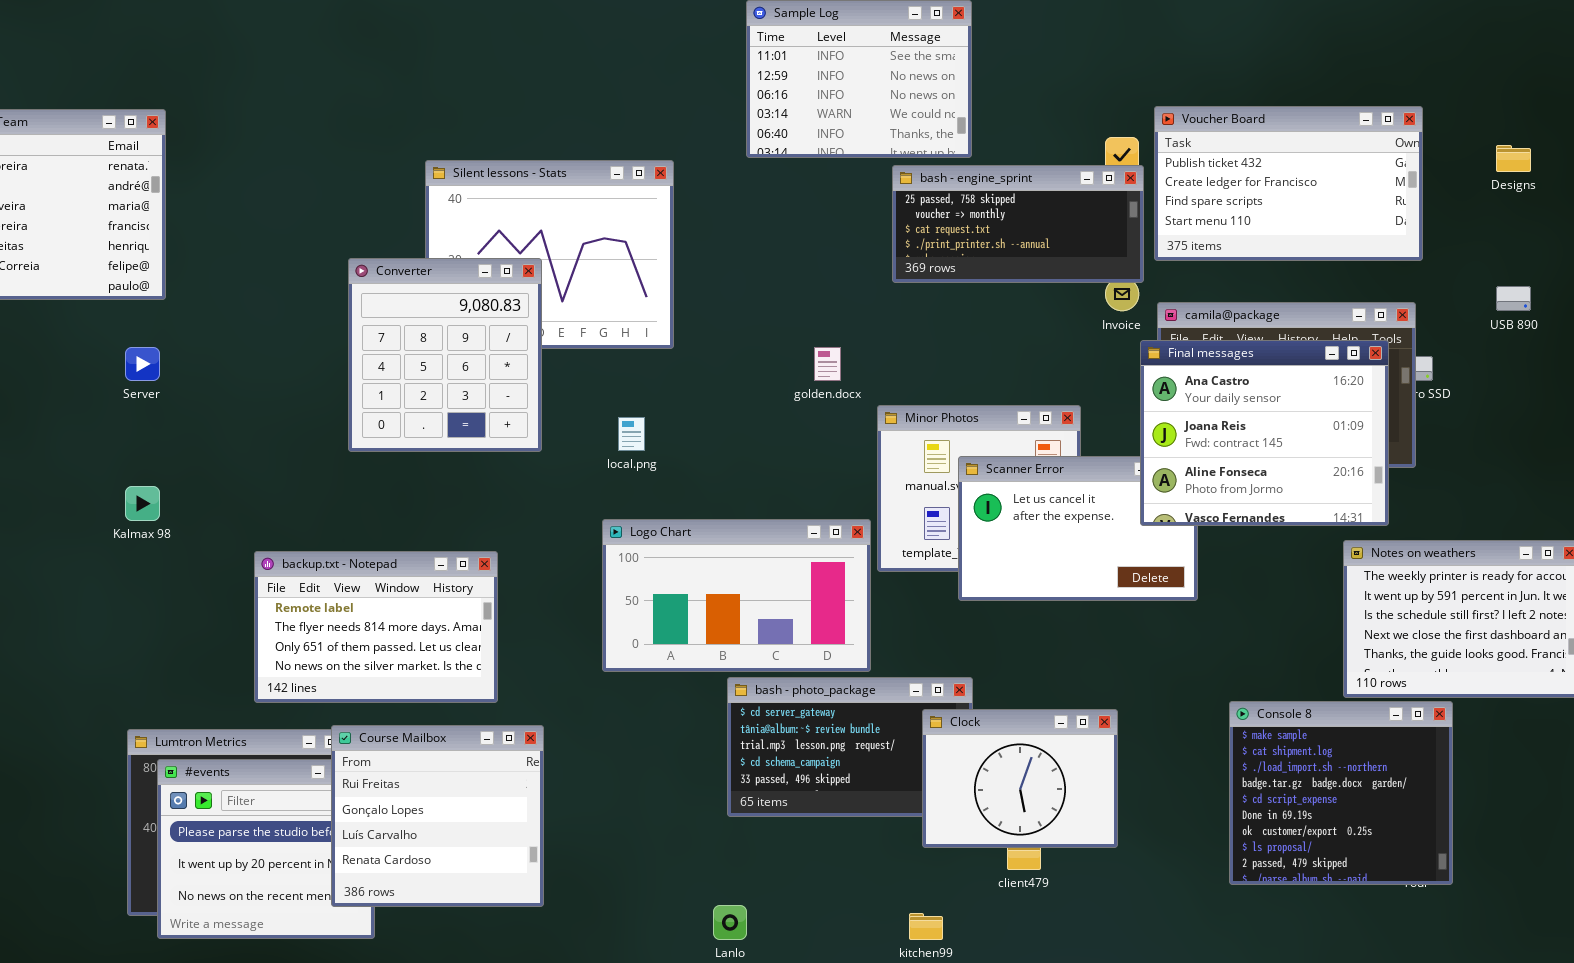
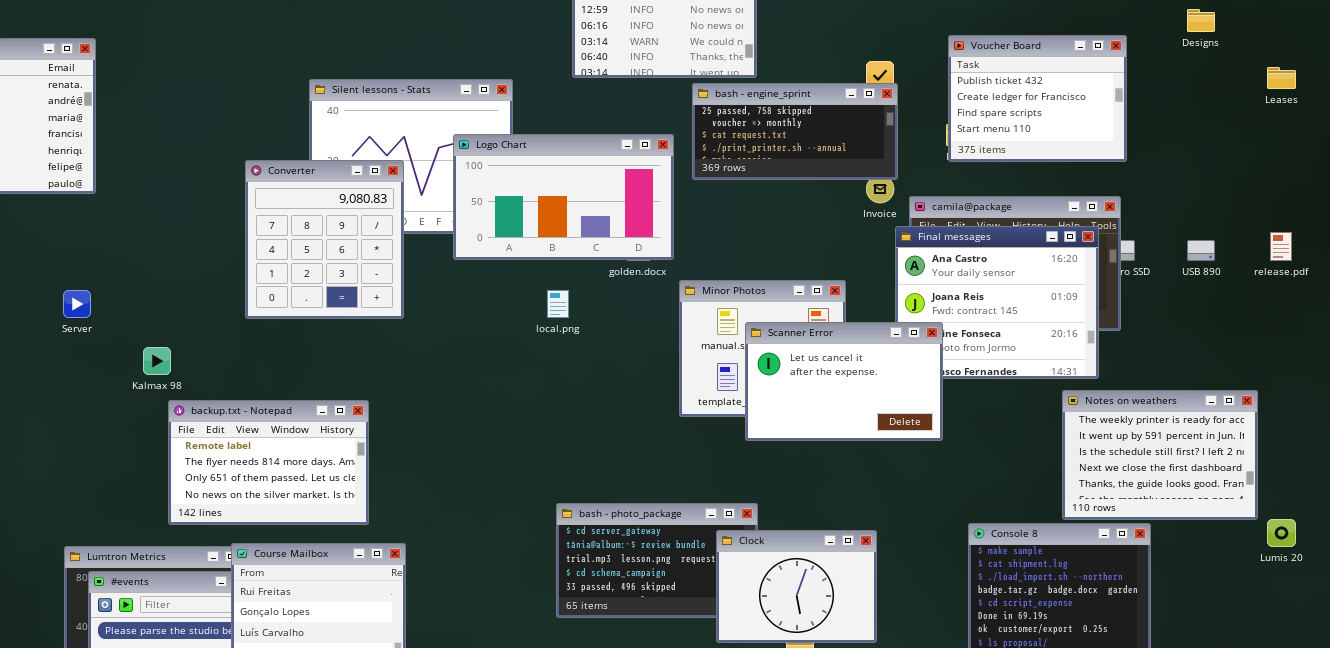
Voucher Board: [1154,106,1423,261] -> [948,35,1127,162], resized
Designs: [1496,145,1531,172] -> [1187,9,1215,32], moved
USB 890: [1496,286,1531,311] -> [1187,240,1215,261], moved
Server: [125,347,160,381] -> [63,290,91,318], moved
local.png: [618,417,645,451] -> [547,290,569,318], moved
Scanner Error: [958,456,1198,601] -> [745,322,943,441], raised
Kalmax 98: [125,486,160,521] -> [143,347,171,375], moved
Logo Chart: [602,519,871,672] -> [453,134,674,260], moved

